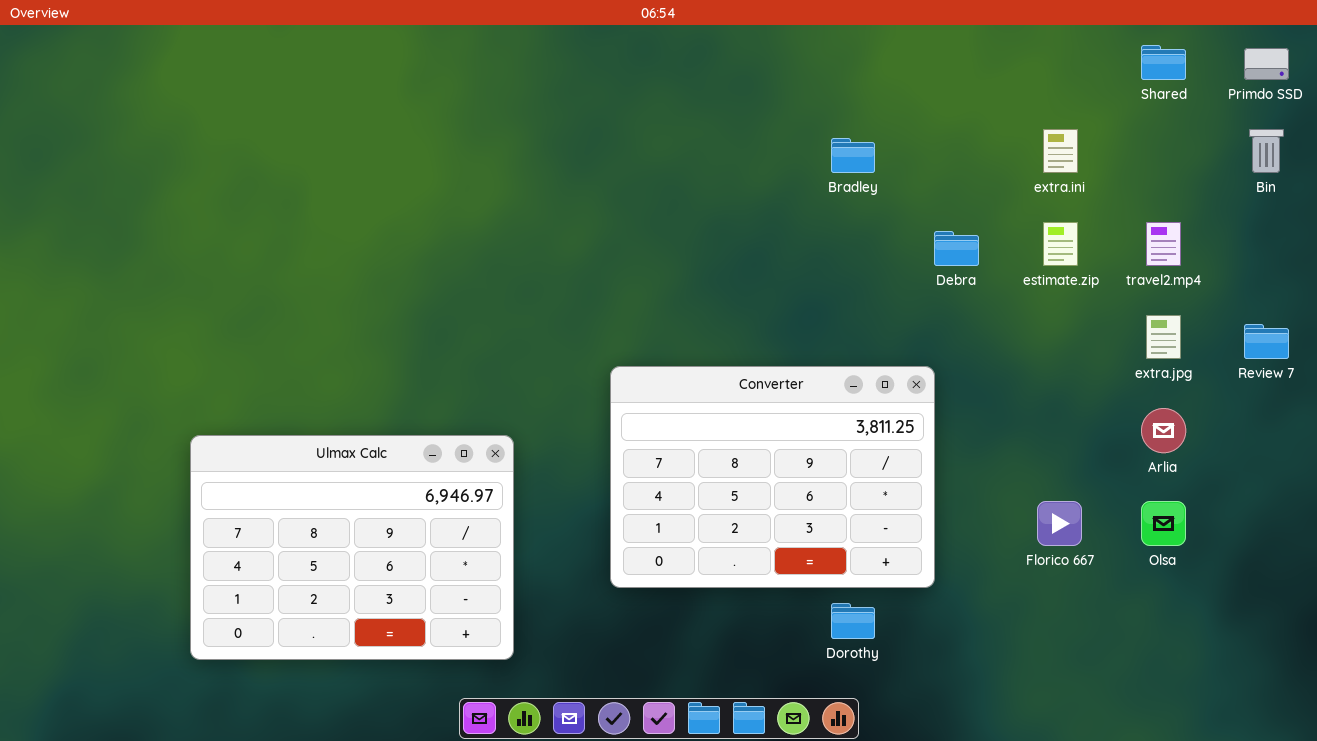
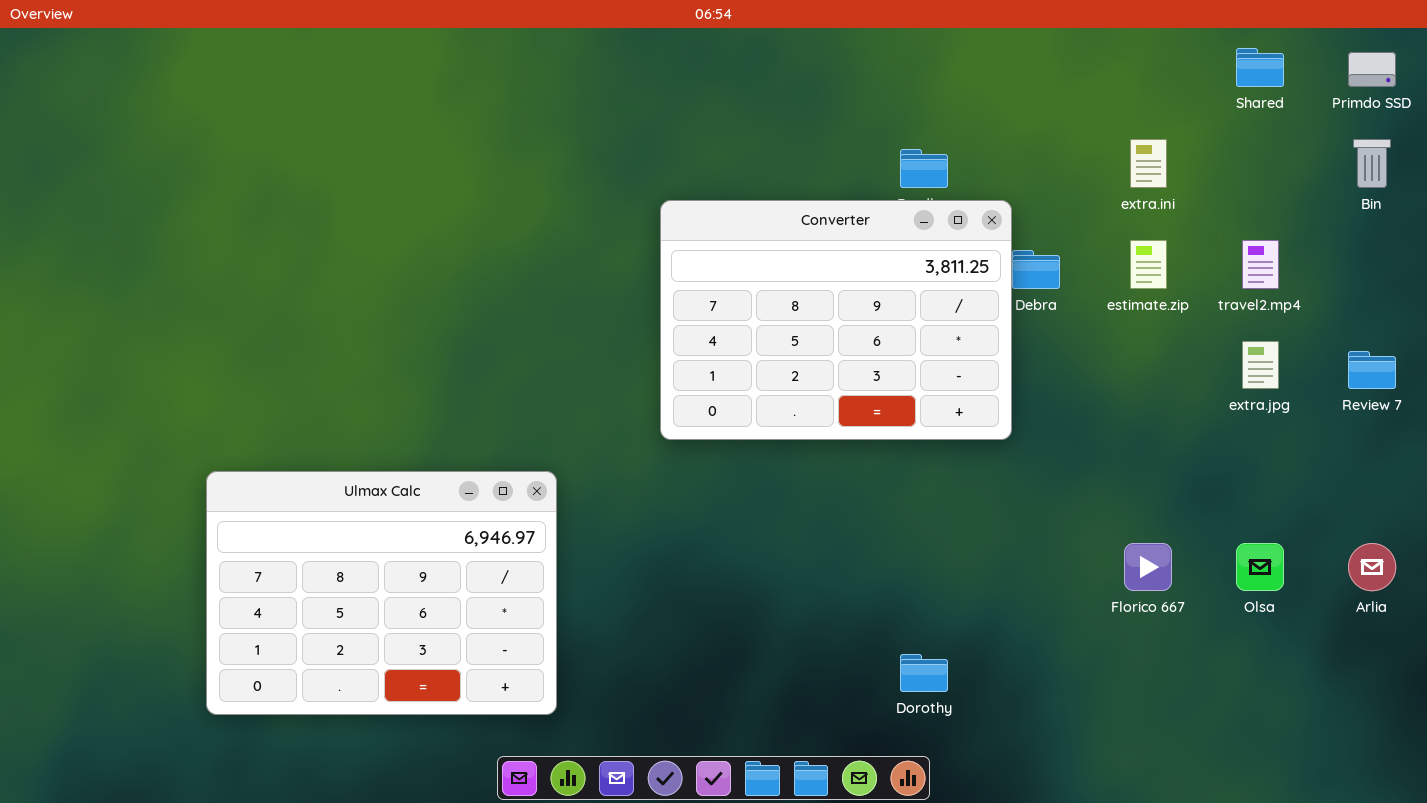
Converter: [610,366,935,588] -> [660,200,1012,440], moved
Arlia: [1141,408,1186,453] -> [1348,543,1396,591], moved

